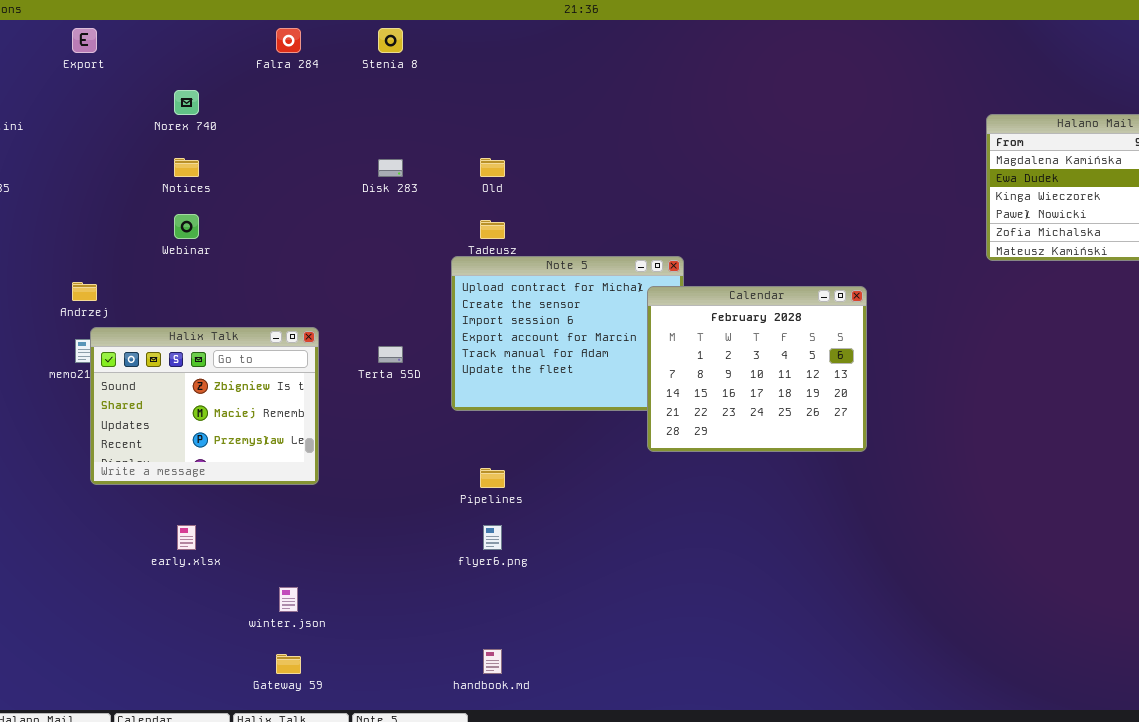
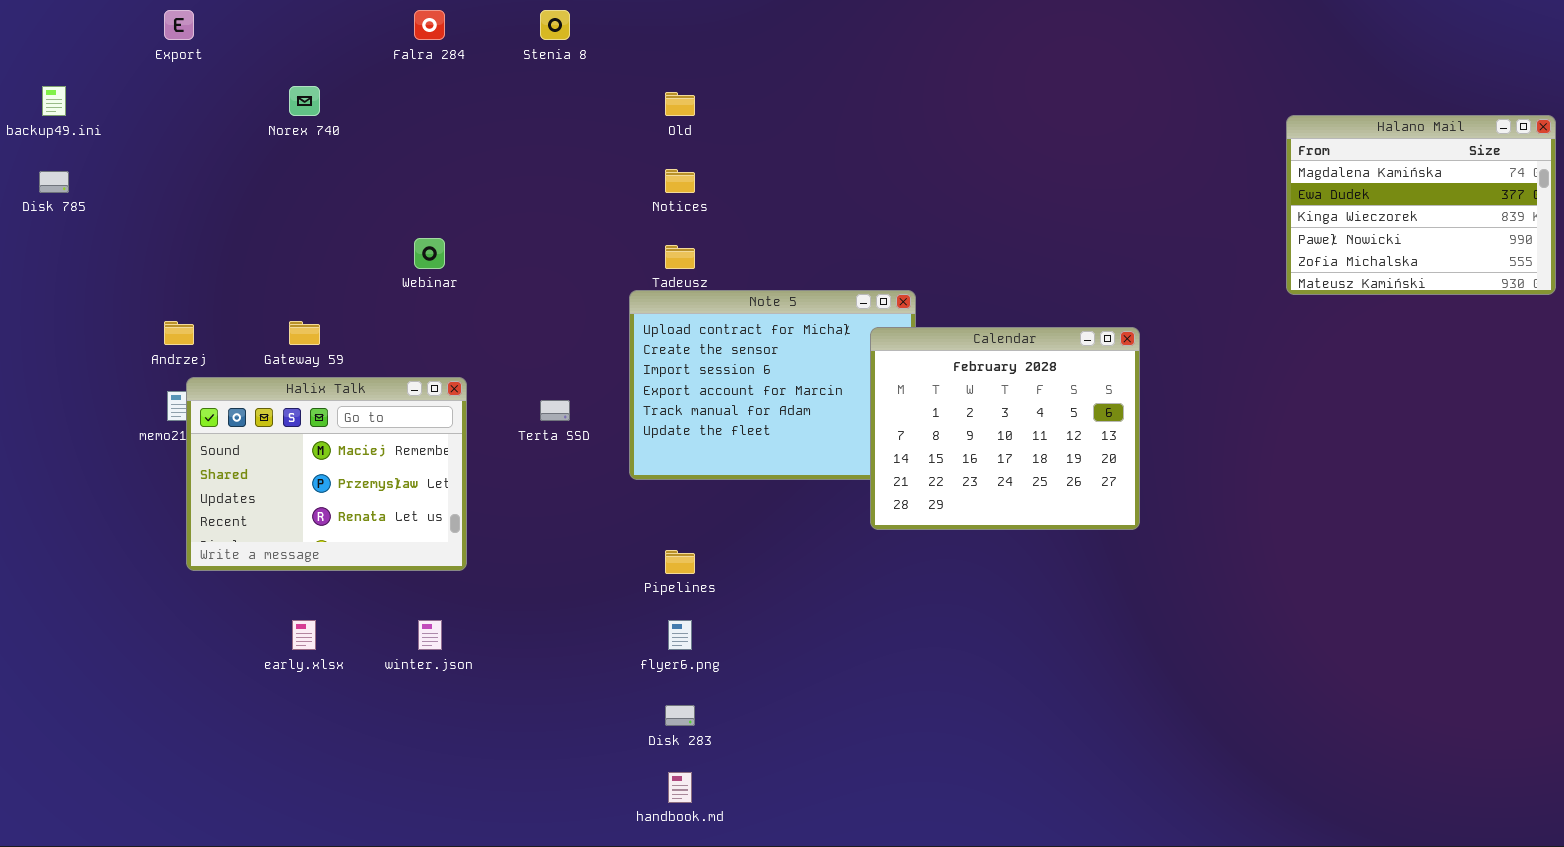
Notices: [174,158,199,177] -> [665,169,695,193], moved
Old: [480,158,505,177] -> [665,92,695,116], moved
Disk 283: [378,159,403,177] -> [665,705,695,726], moved
Webinar: [174,214,199,239] -> [414,238,445,269], moved
Halix Talk: [90,327,319,485] -> [186,377,467,571], scrolled down 1 row
winter.json: [279,587,298,612] -> [418,620,442,650], moved
Gateway 59: [276,654,301,674] -> [289,321,320,345], moved

